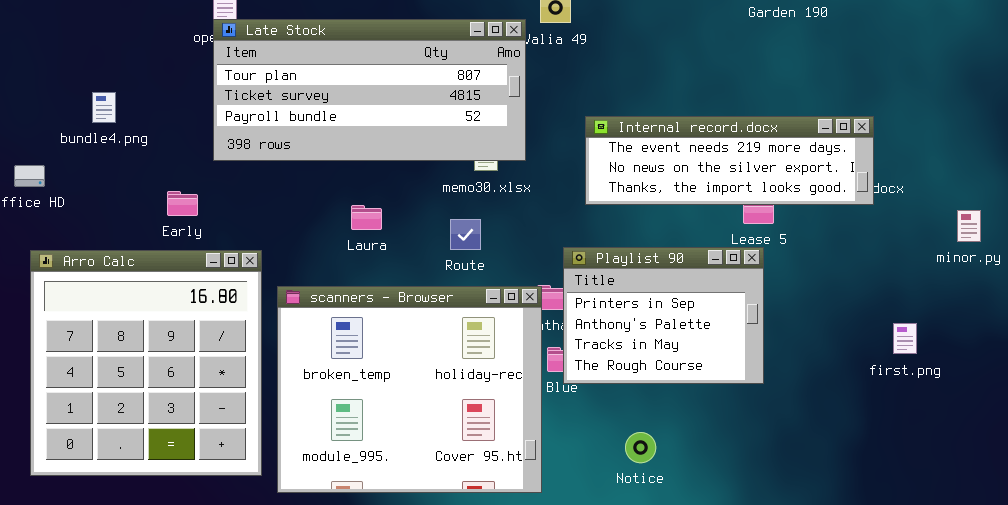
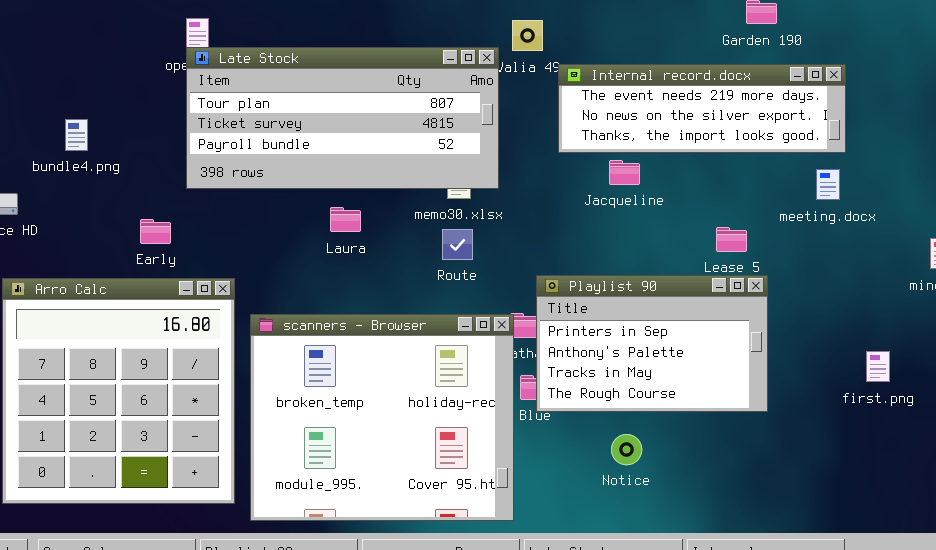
Internal record.docx: [585,116,874,205] -> [558,64,846,153], moved
Laura: [351,205,382,230] -> [330,207,361,232], moved
Route: [450,219,481,250] -> [442,229,473,260], moved
Playlist 90: [563,247,764,384] -> [536,275,768,412], resized
Notice: [625,432,656,463] -> [611,434,642,465], moved

